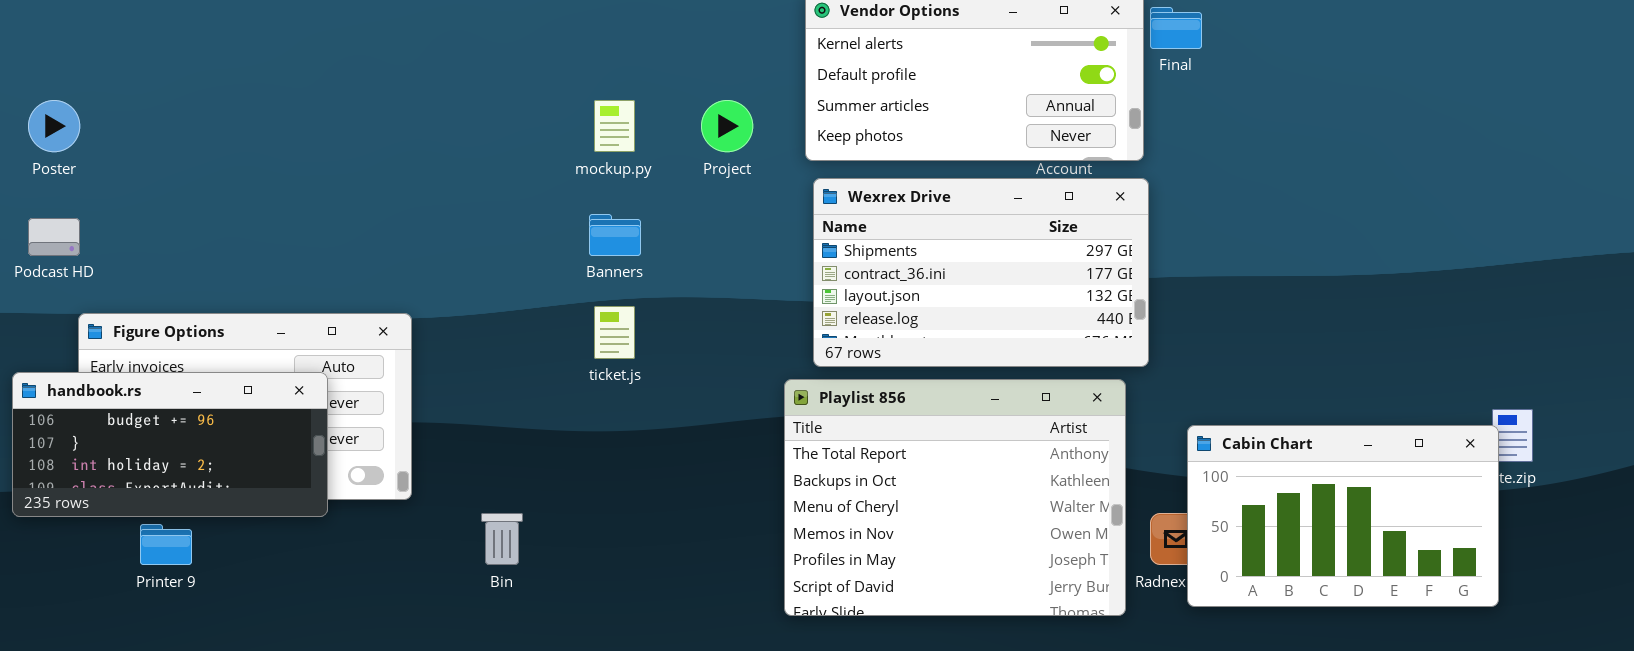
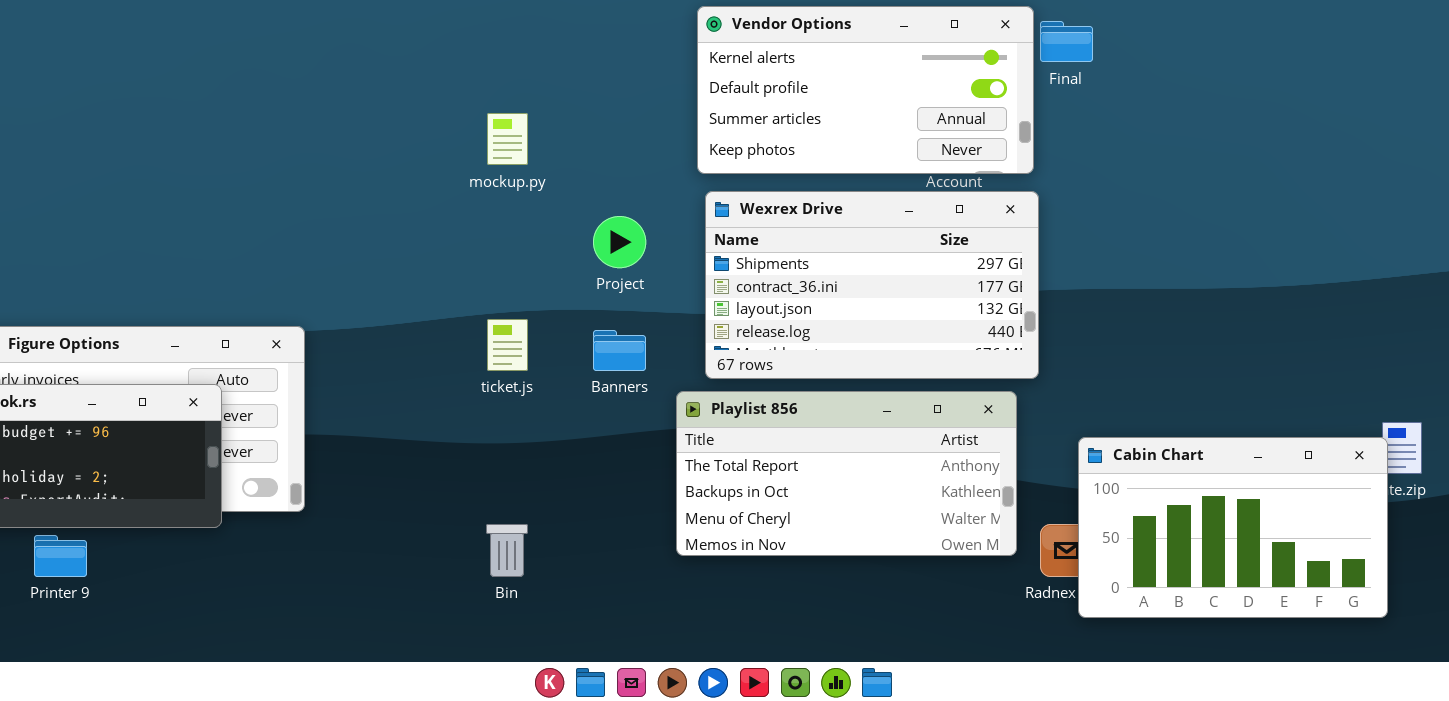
Project: [701,100,753,152] -> [593,216,646,268], moved
Banners: [589,214,641,256] -> [593,330,646,371], moved
Playlist 856: [784,379,1126,616] -> [676,391,1017,556], resized
Bin: [481,513,523,565] -> [486,524,528,577], moved

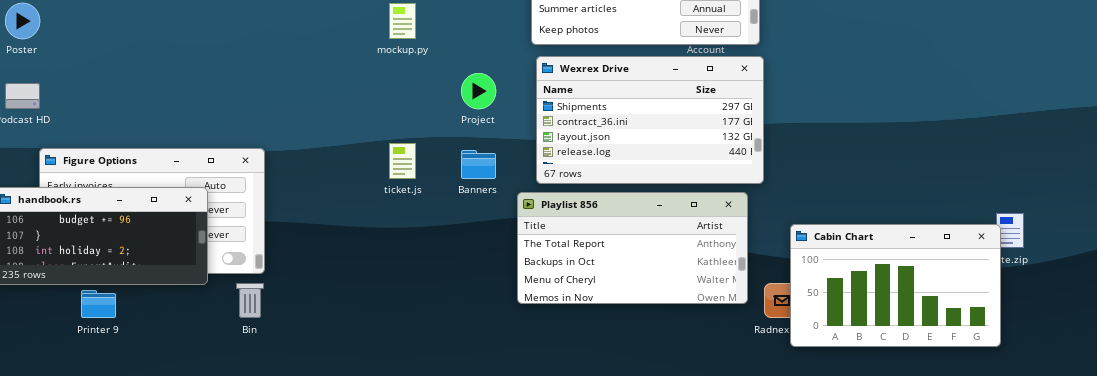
Bin: [486,524,528,577] -> [236,283,264,318], moved

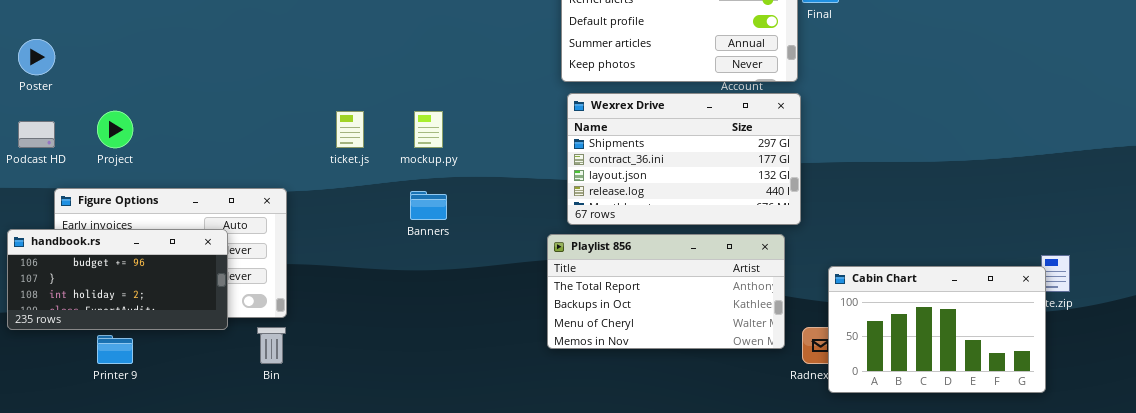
mockup.py: [389,3,416,39] -> [414,111,443,148], moved
Project: [461,73,496,109] -> [97,111,133,148], moved
ticket.js: [389,143,416,179] -> [336,111,364,148], moved
Banners: [461,150,496,179] -> [410,191,447,220], moved

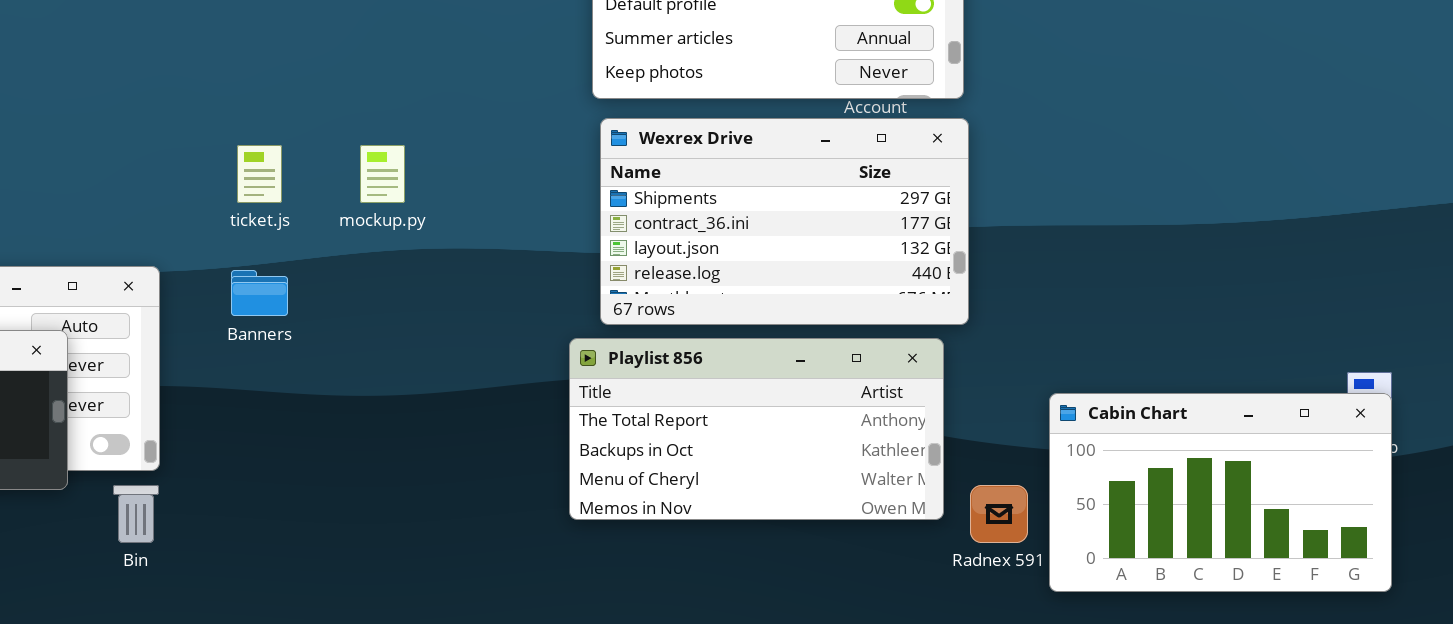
Banners: [410,191,447,220] -> [231,270,288,316], moved
Cabin Chart: [828,266,1046,393] -> [1049,393,1392,592], moved

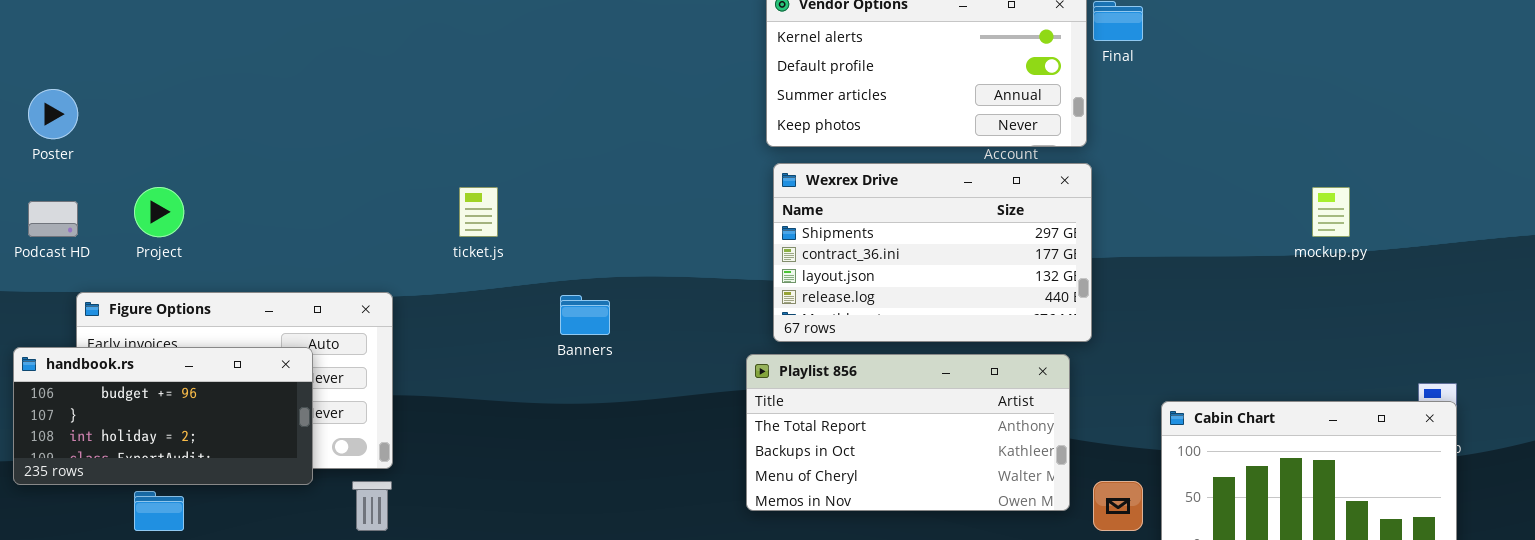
mockup.py: [360,145,405,203] -> [1312,187,1350,237], moved
Banners: [231,270,288,316] -> [560,295,610,335], moved

